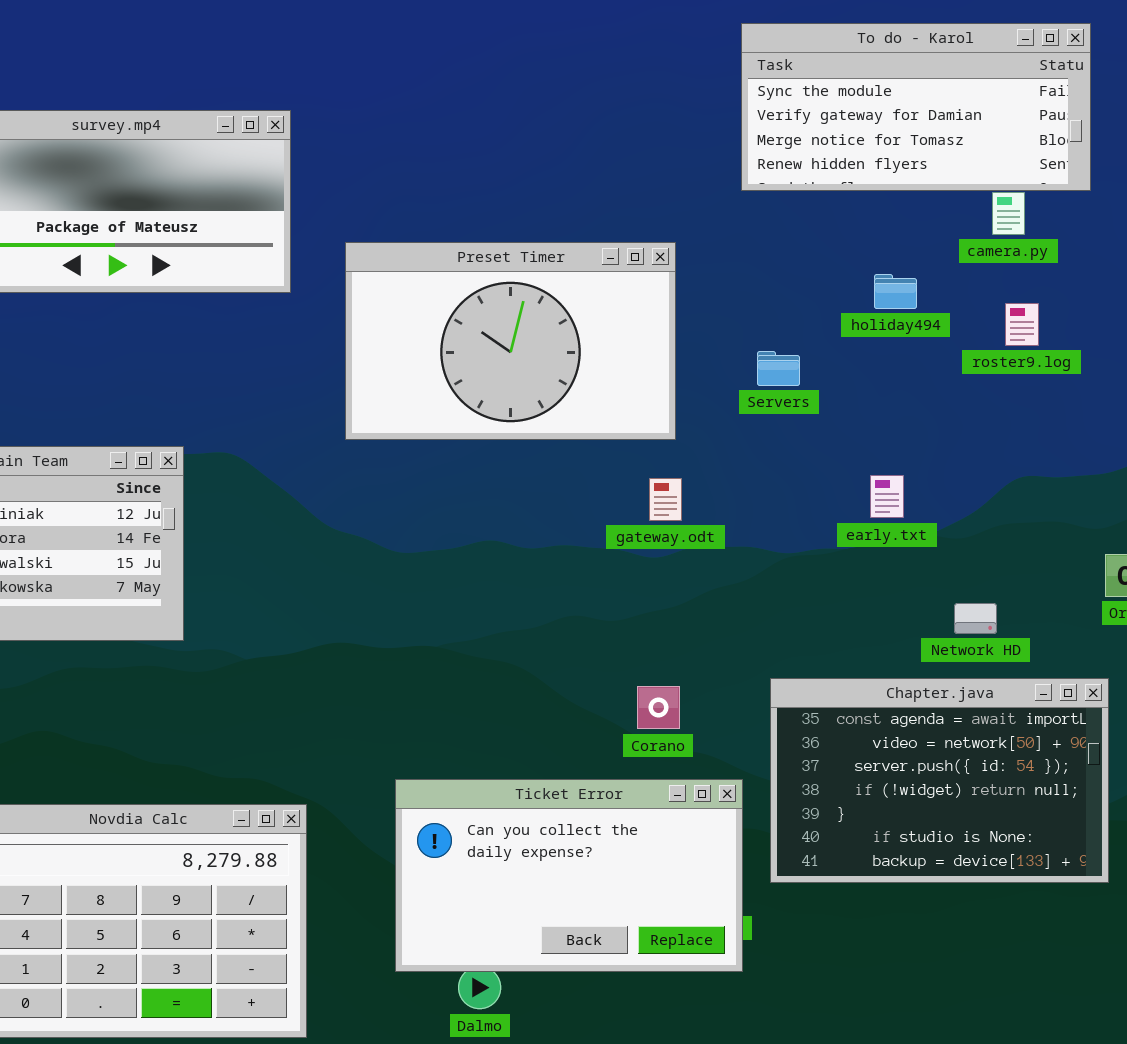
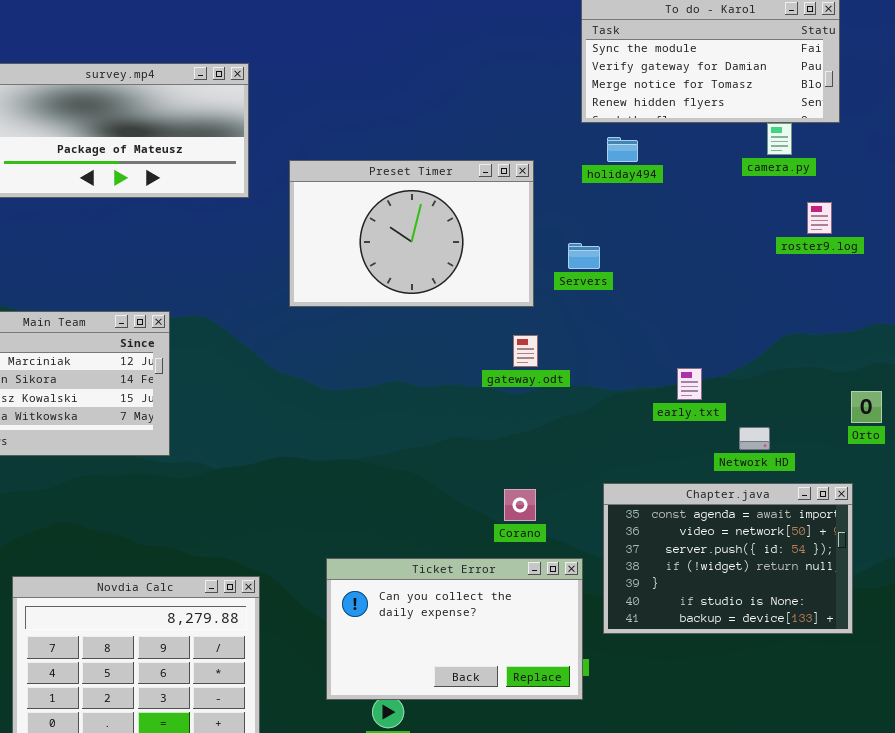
holiday494: [874,274,917,309] -> [607,137,638,162], moved
roster9.log: [1005,303,1039,346] -> [807,202,832,234], moved
Servers: [757,351,800,386] -> [568,243,600,269], moved
early.txt: [870,475,904,518] -> [677,368,702,400], moved

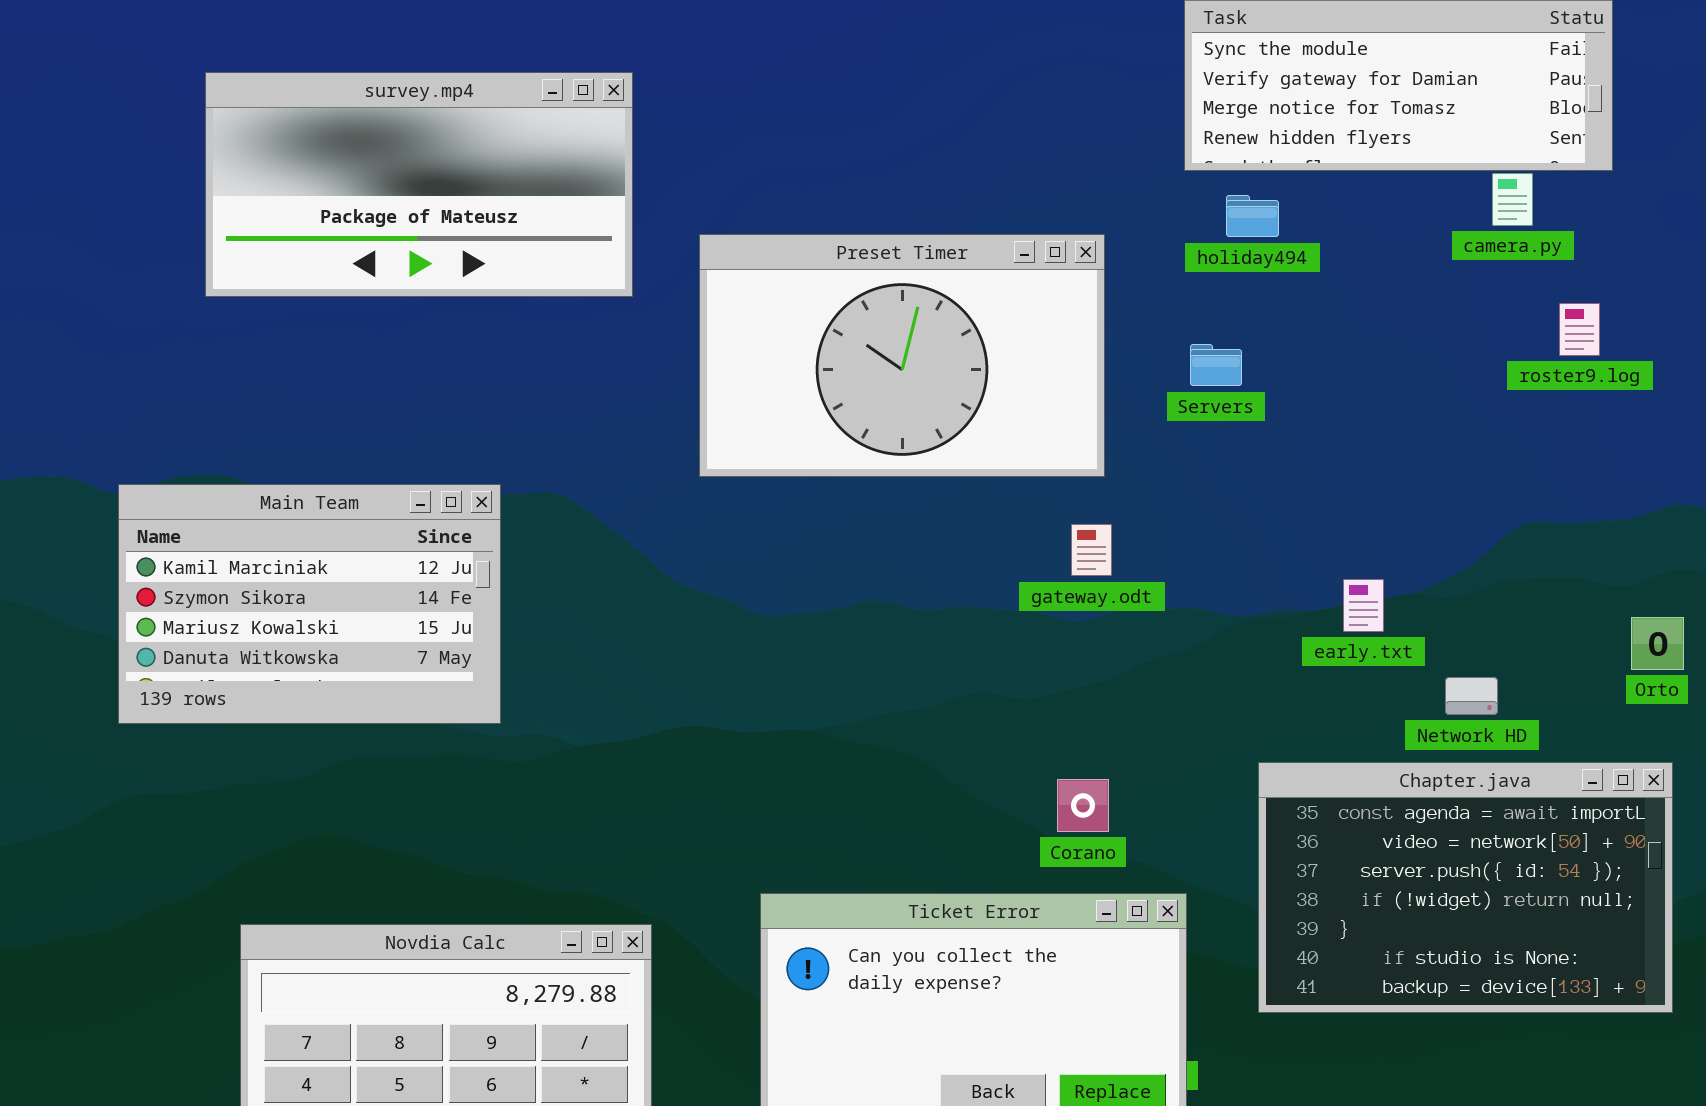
Servers: [568,243,600,269] -> [1190,344,1242,386], moved
Chapter.java: [603,483,853,634] -> [1258,762,1673,1013], moved

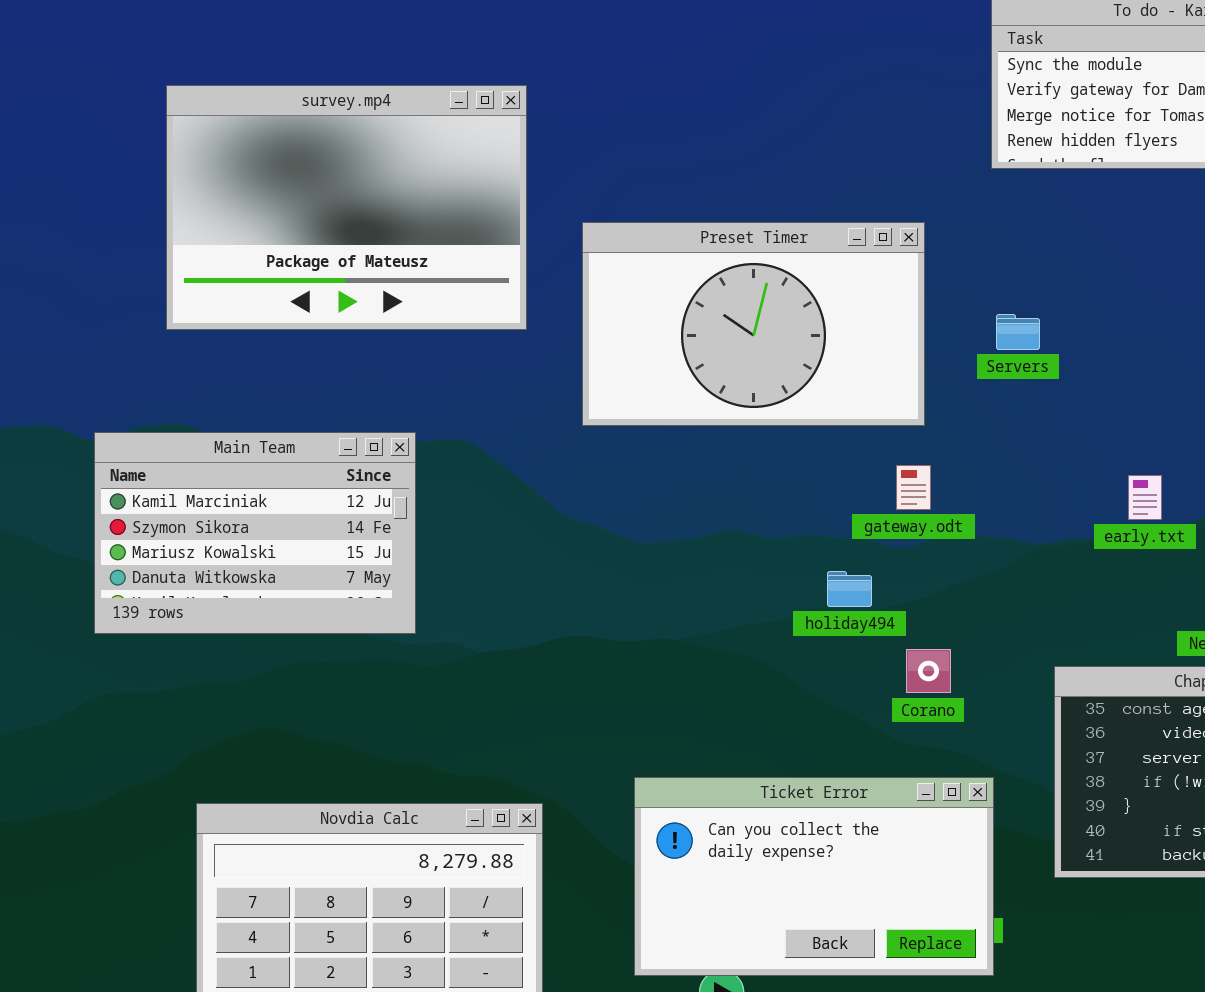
survey.mp4: [205,72,633,297] -> [166,85,527,330], resized
holiday494: [1226,195,1279,237] -> [827,571,872,607], moved
early.txt: [1343,579,1384,632] -> [1128,475,1162,520], moved
Corano: [1057,779,1109,832] -> [906,649,951,693], moved

